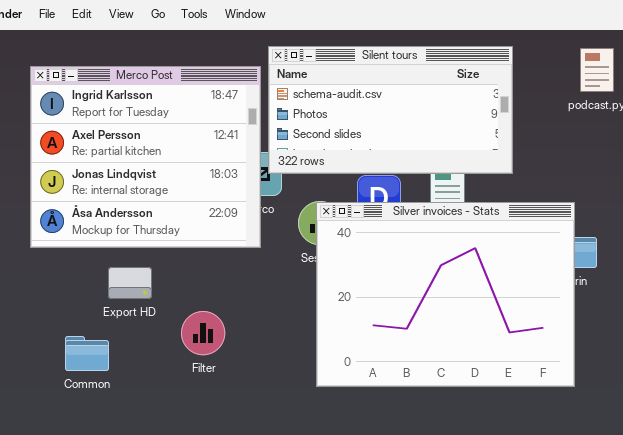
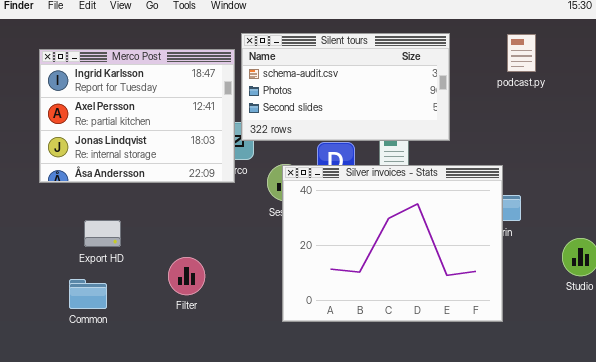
Merco Post: [30,66,261,248] -> [39,49,235,183], resized
Export HD: [108,267,152,299] -> [84,220,121,247], moved

